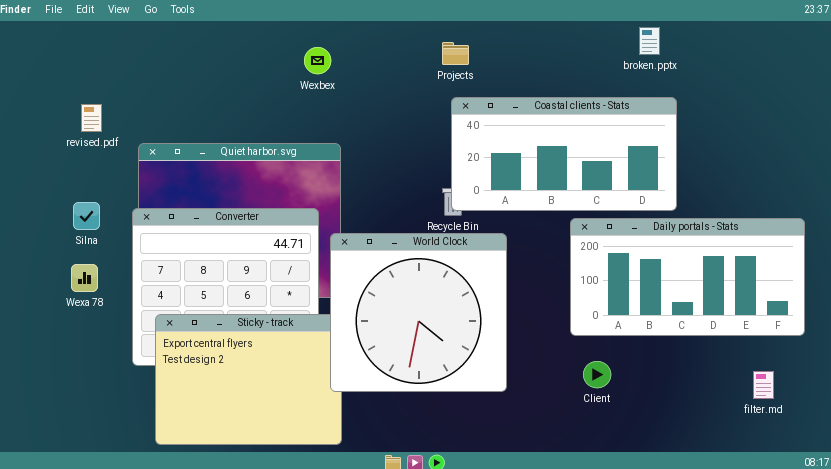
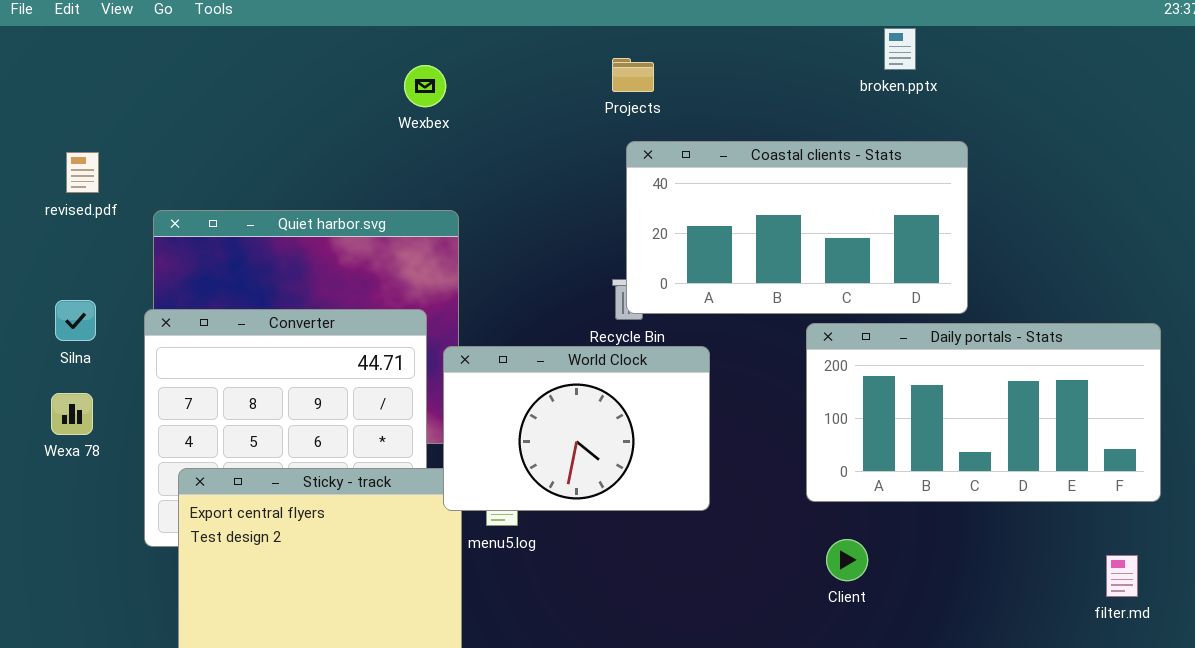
broken.pptx: [639,27,660,55] -> [884,28,916,70], moved
World Clock: [330,233,507,392] -> [443,346,710,511], resized
filter.md: [753,371,774,399] -> [1106,555,1138,597], moved

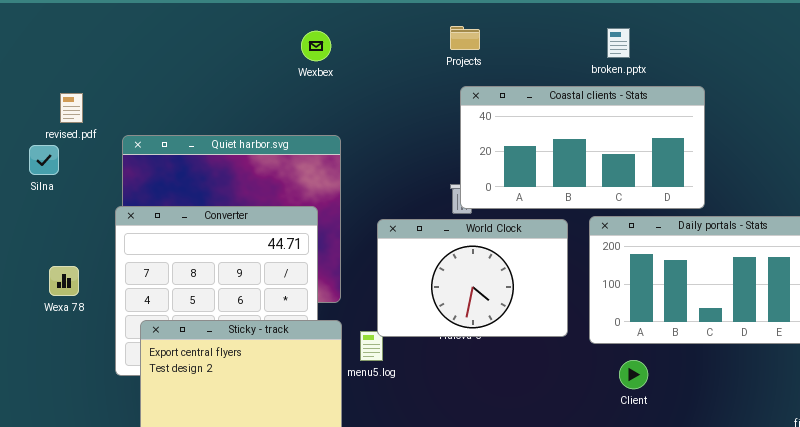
broken.pptx: [884,28,916,70] -> [607,28,630,58], moved
Silna: [55,300,96,341] -> [29,145,59,175], moved
World Clock: [443,346,710,511] -> [377,219,568,337], moved
Client: [826,539,868,581] -> [619,360,648,389], moved

